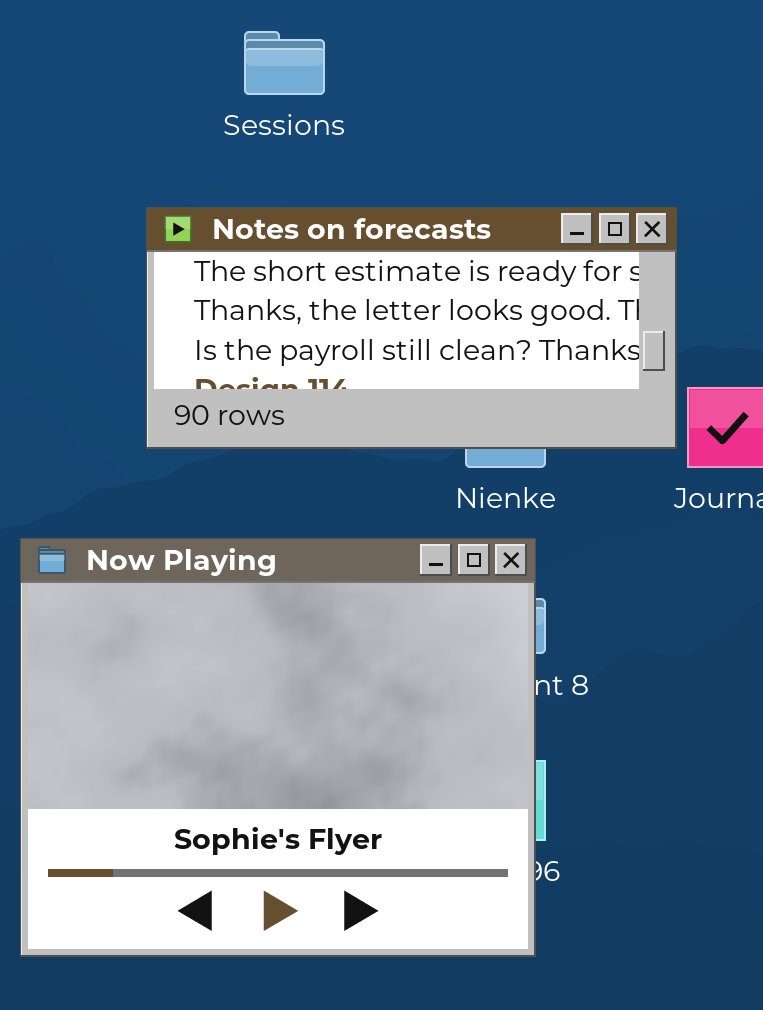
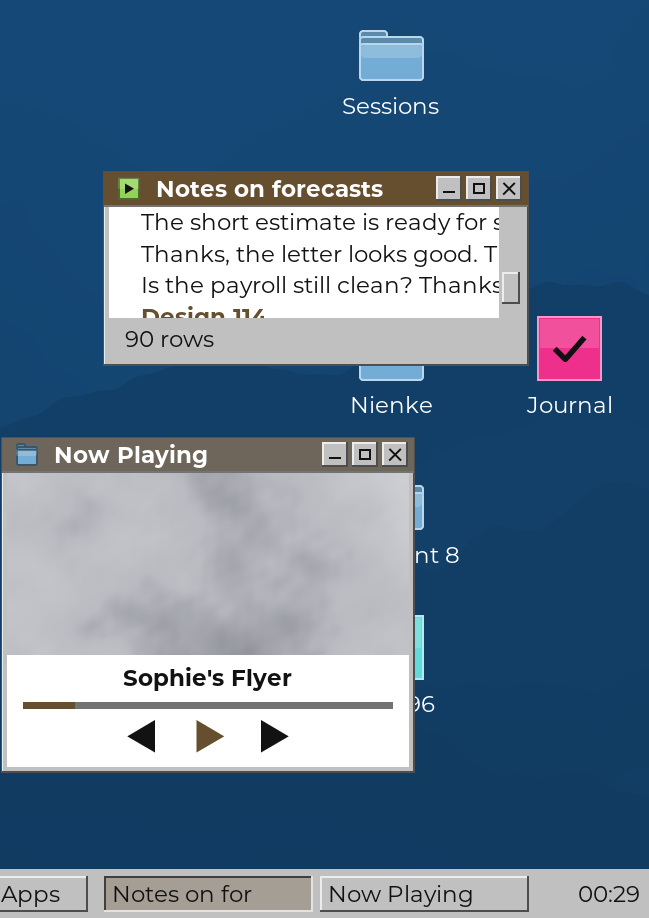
Sessions: [244,31,325,95] -> [359,30,424,81], moved

